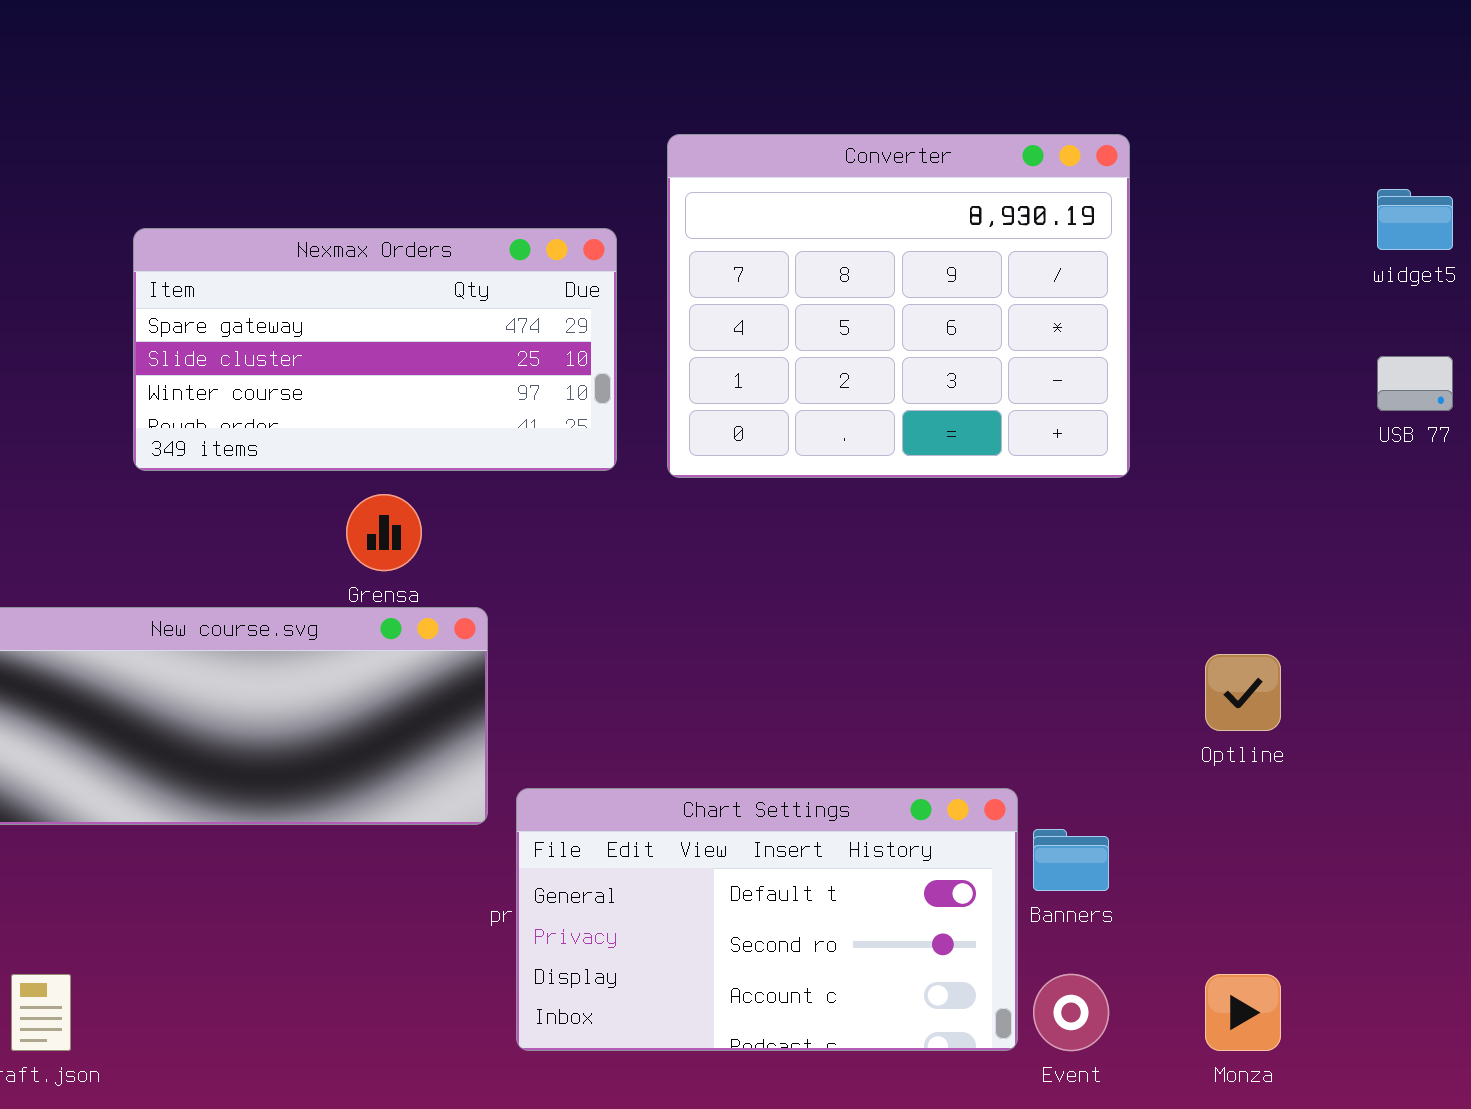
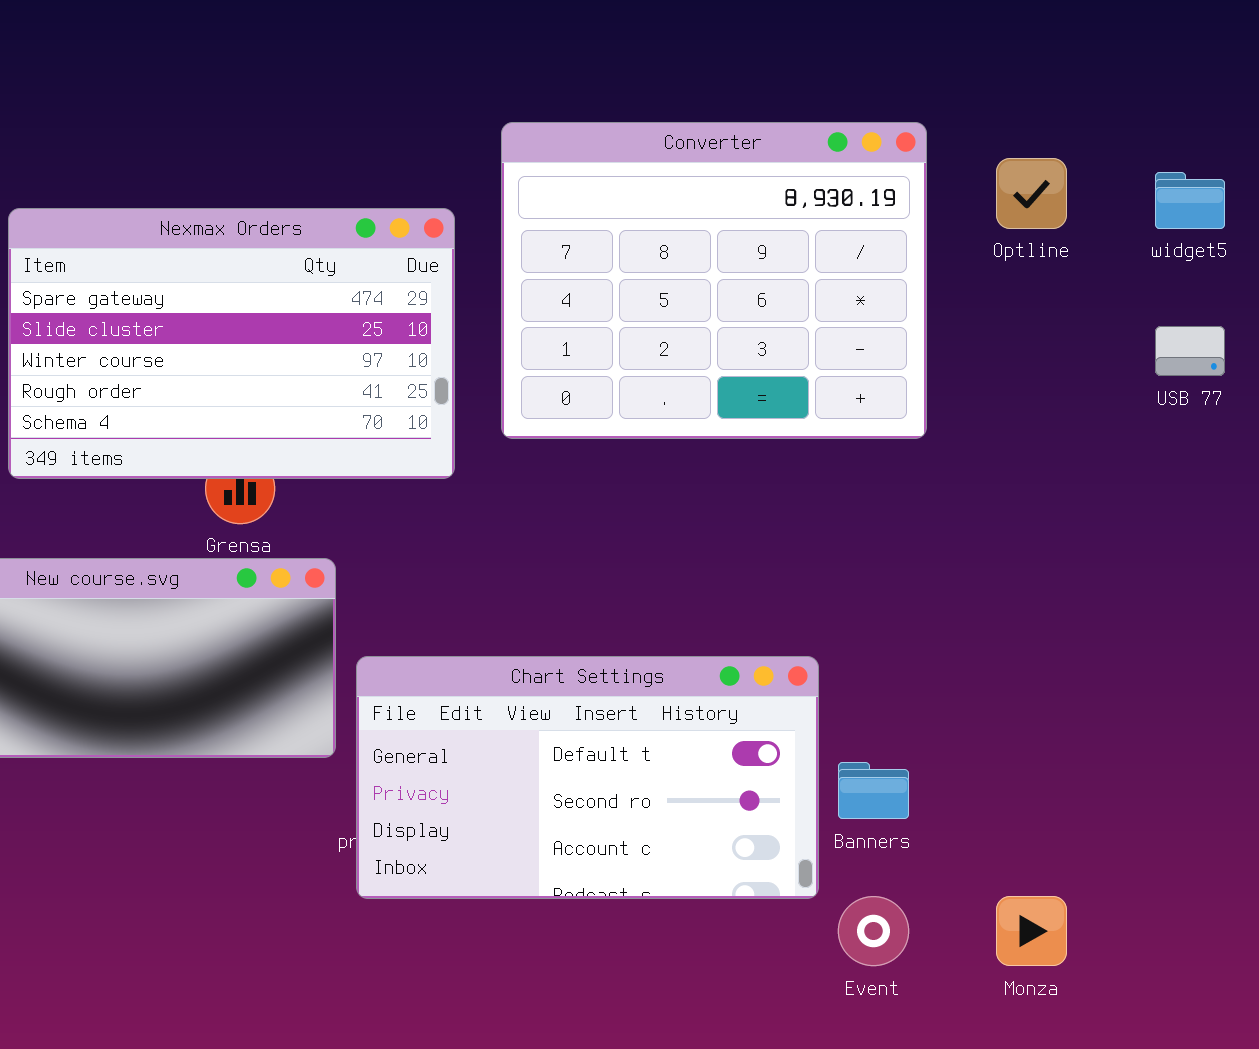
Nexmax Orders: [133,228,617,471] -> [8,208,455,479], resized
Optline: [1205,654,1281,731] -> [996,158,1067,229], moved
Chart Settings: [516,788,1018,1051] -> [356,656,819,899], moved

